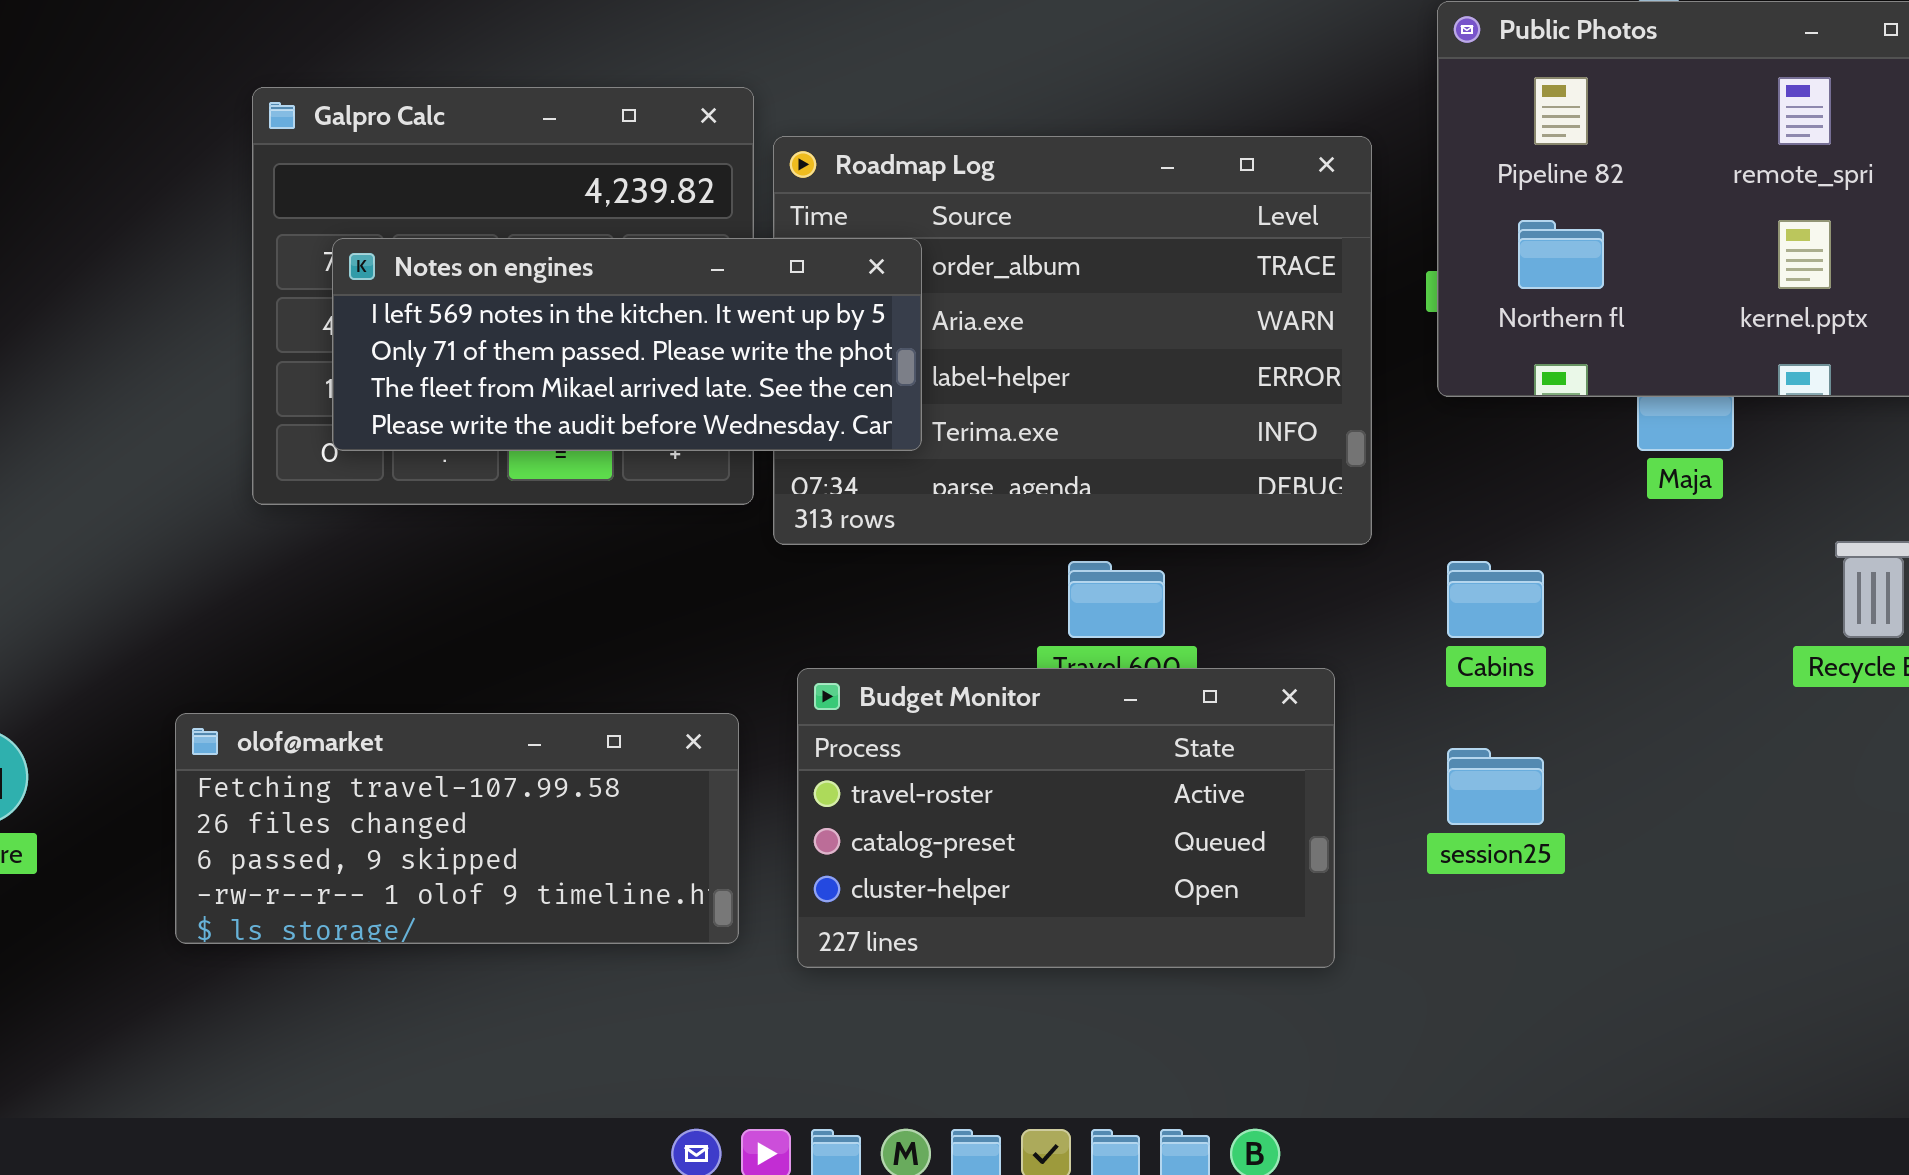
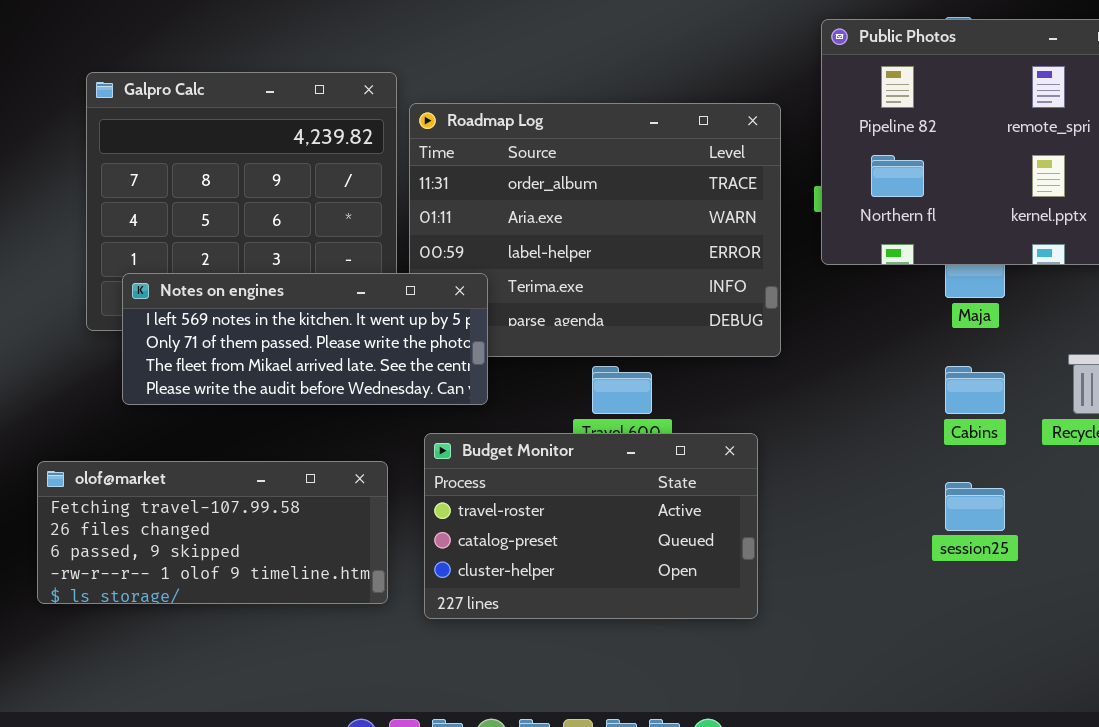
Notes on engines: [332,238,922,451] -> [122,273,488,405], moved
Cabins: [1447,561,1544,638] -> [945,366,1005,414], moved
session25: [1447,748,1544,825] -> [945,482,1005,531], moved

